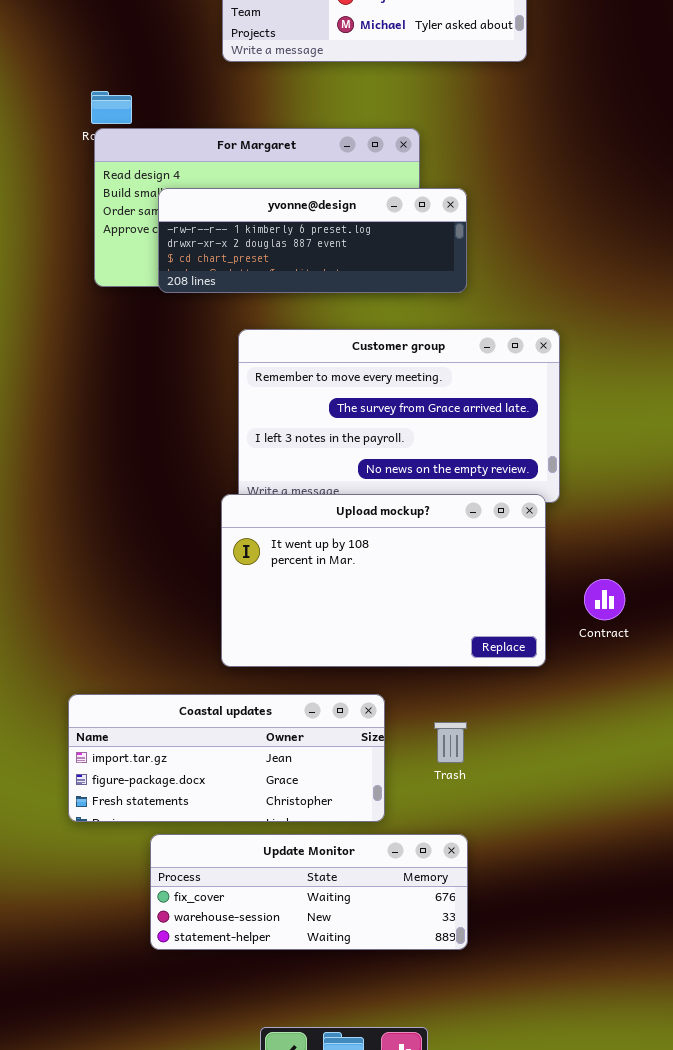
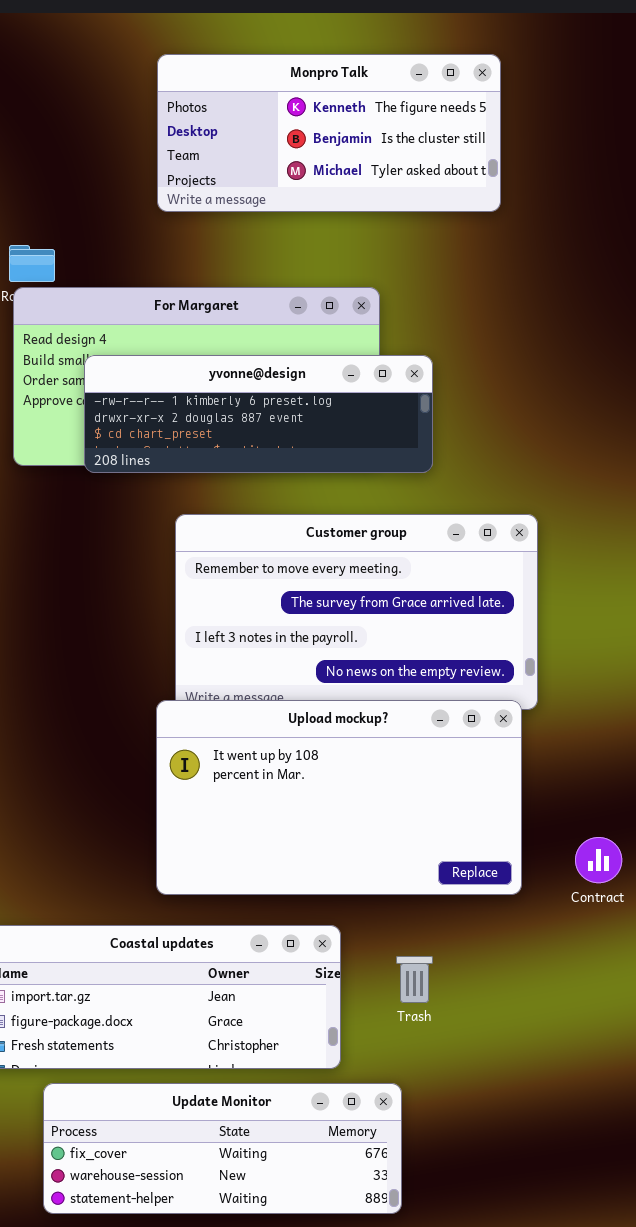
Contract: [584,579,625,620] -> [575,837,622,883], moved
Update Monitor: [150,834,468,950] -> [43,1083,402,1214], moved

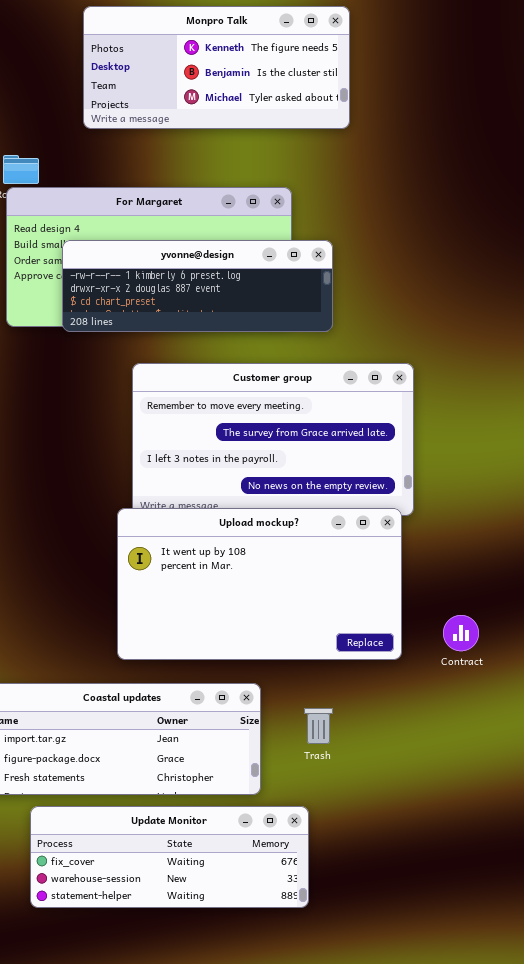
Monpro Talk: [157,54,501,212] -> [83,6,350,129], moved

